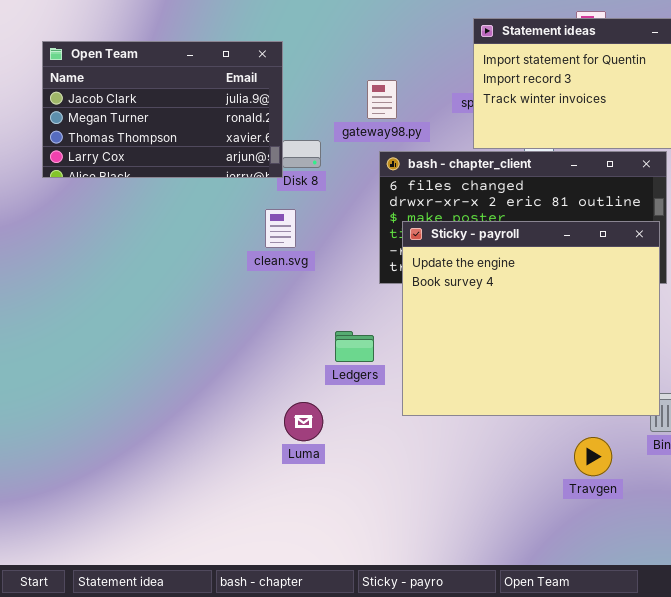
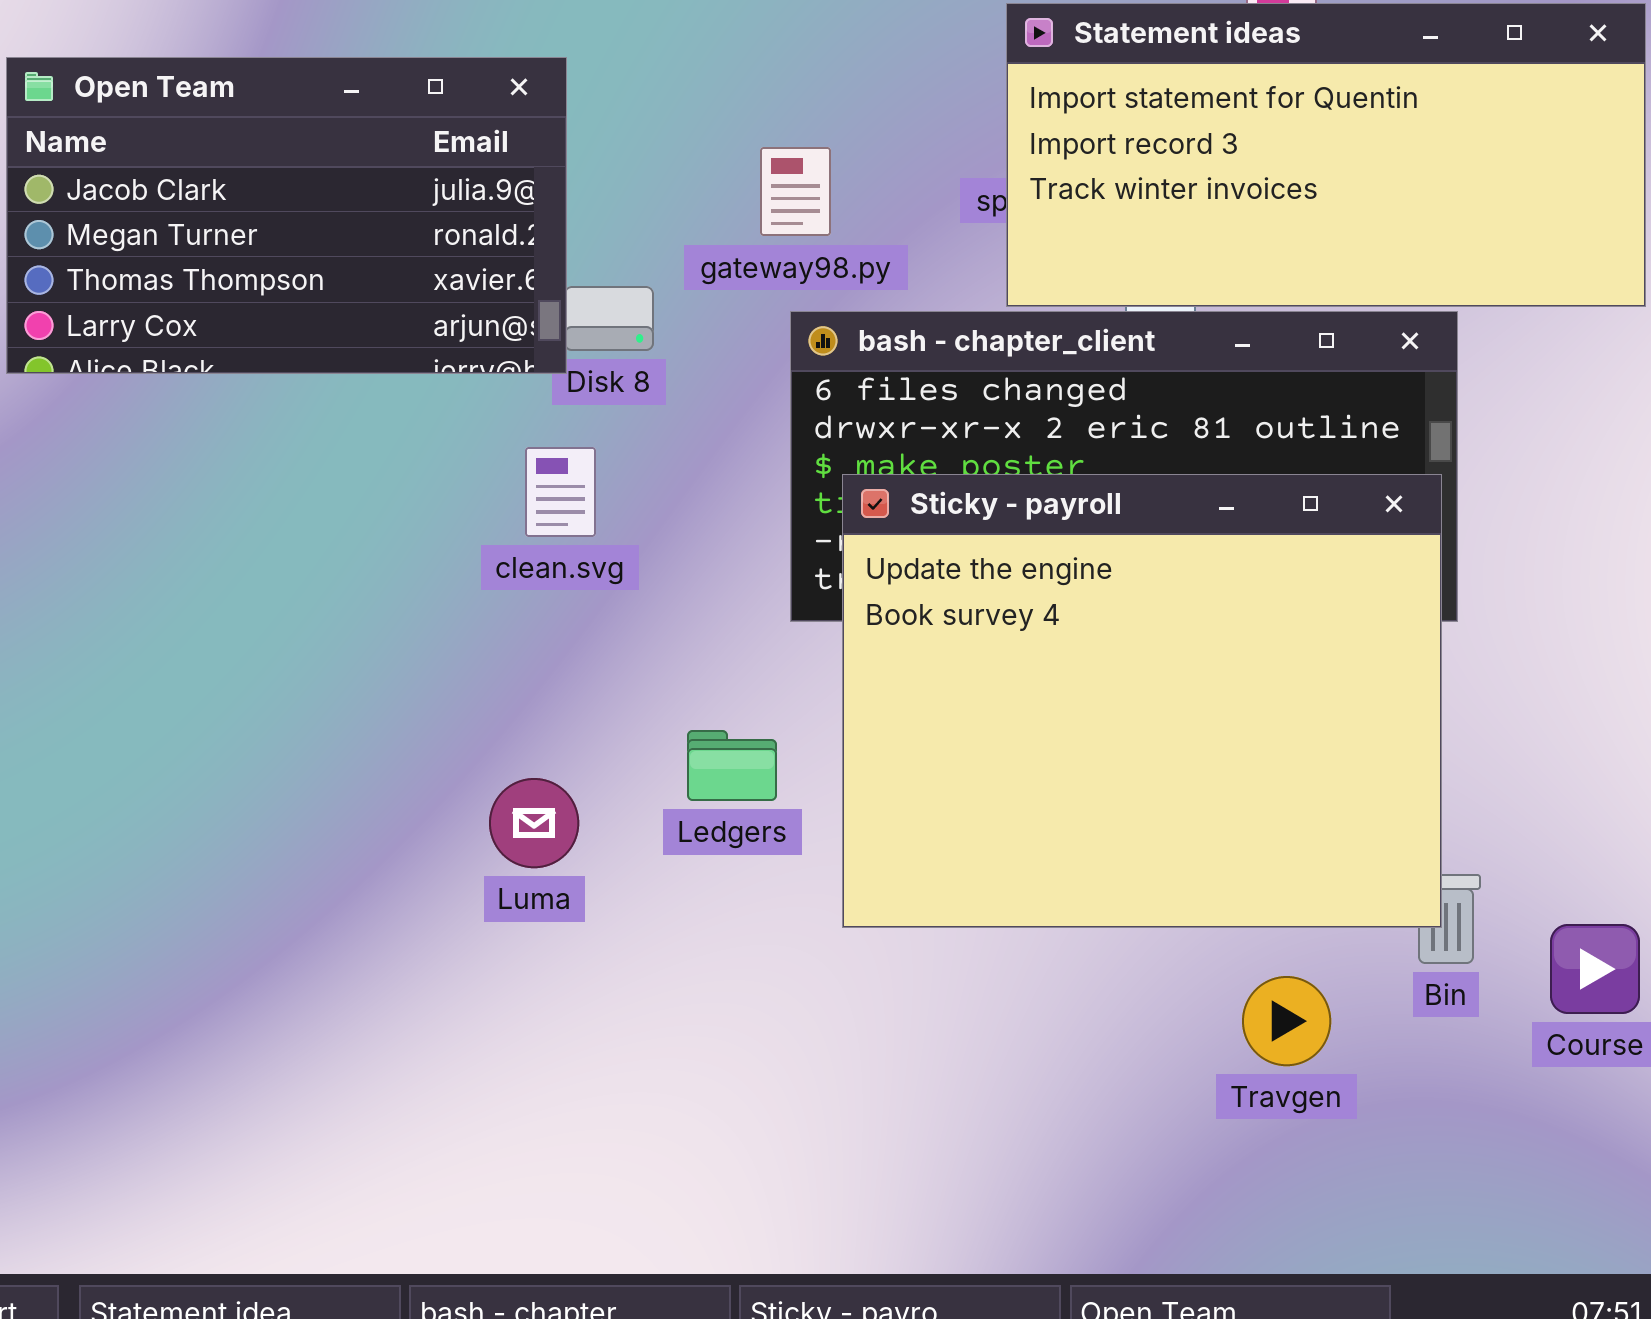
Luma: [284,402,323,441] -> [489,778,579,868], moved

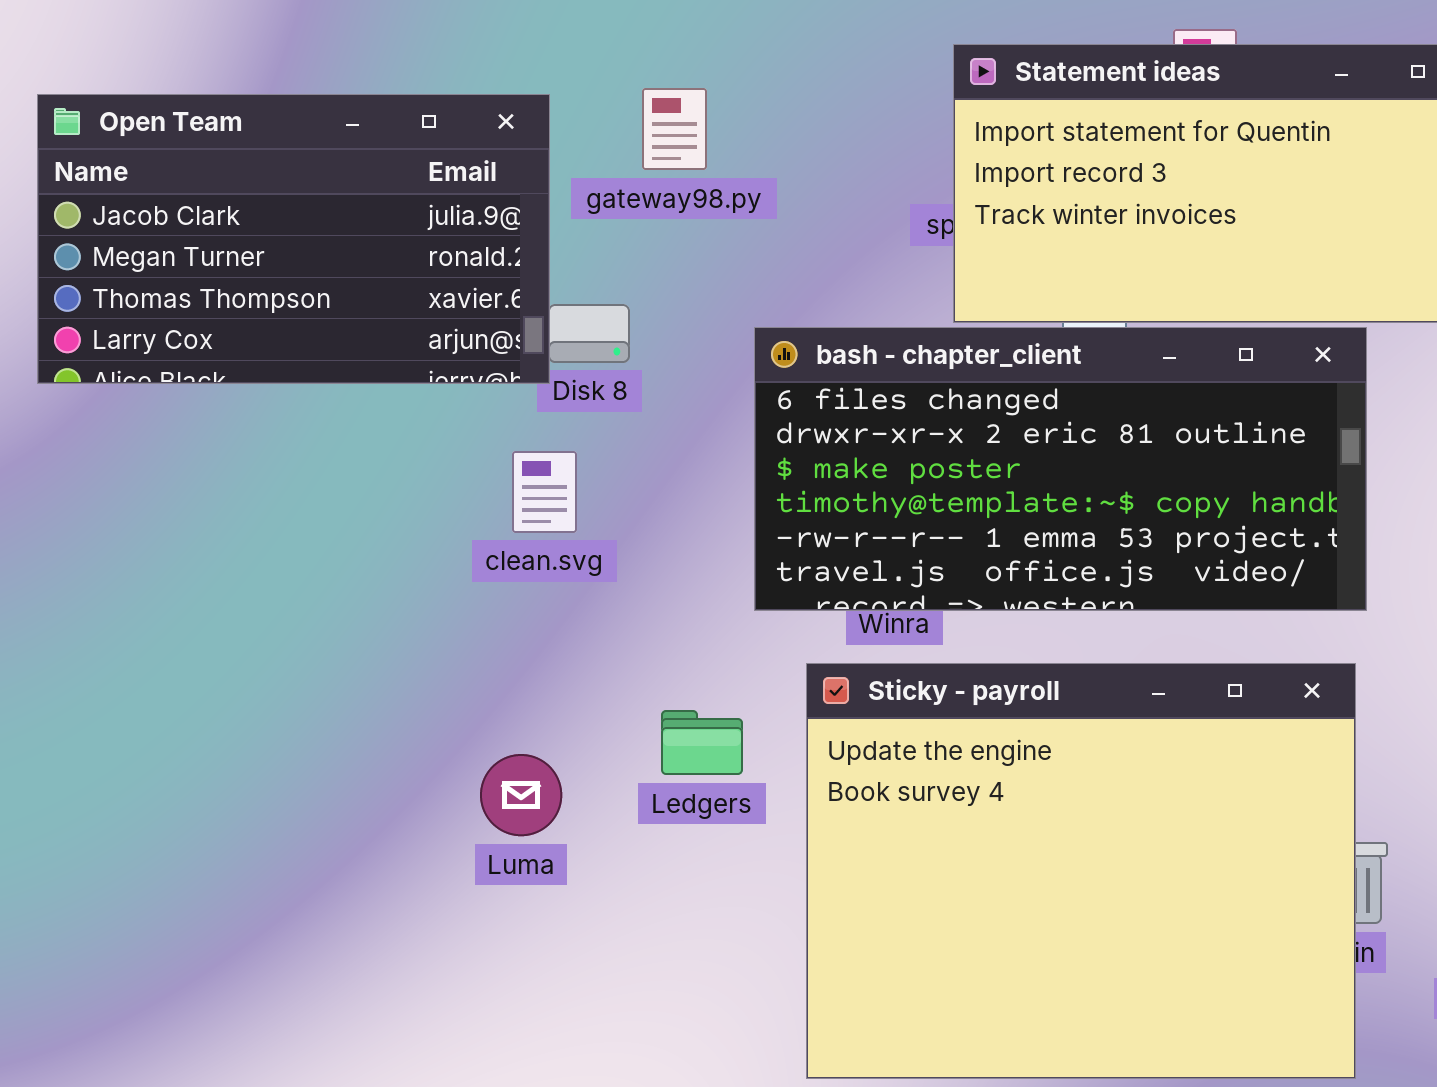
gateway98.py: [760,147,831,236] -> [642,88,707,170], moved
Sticky - payroll: [842,474,1442,928] -> [806,663,1356,1079], moved

